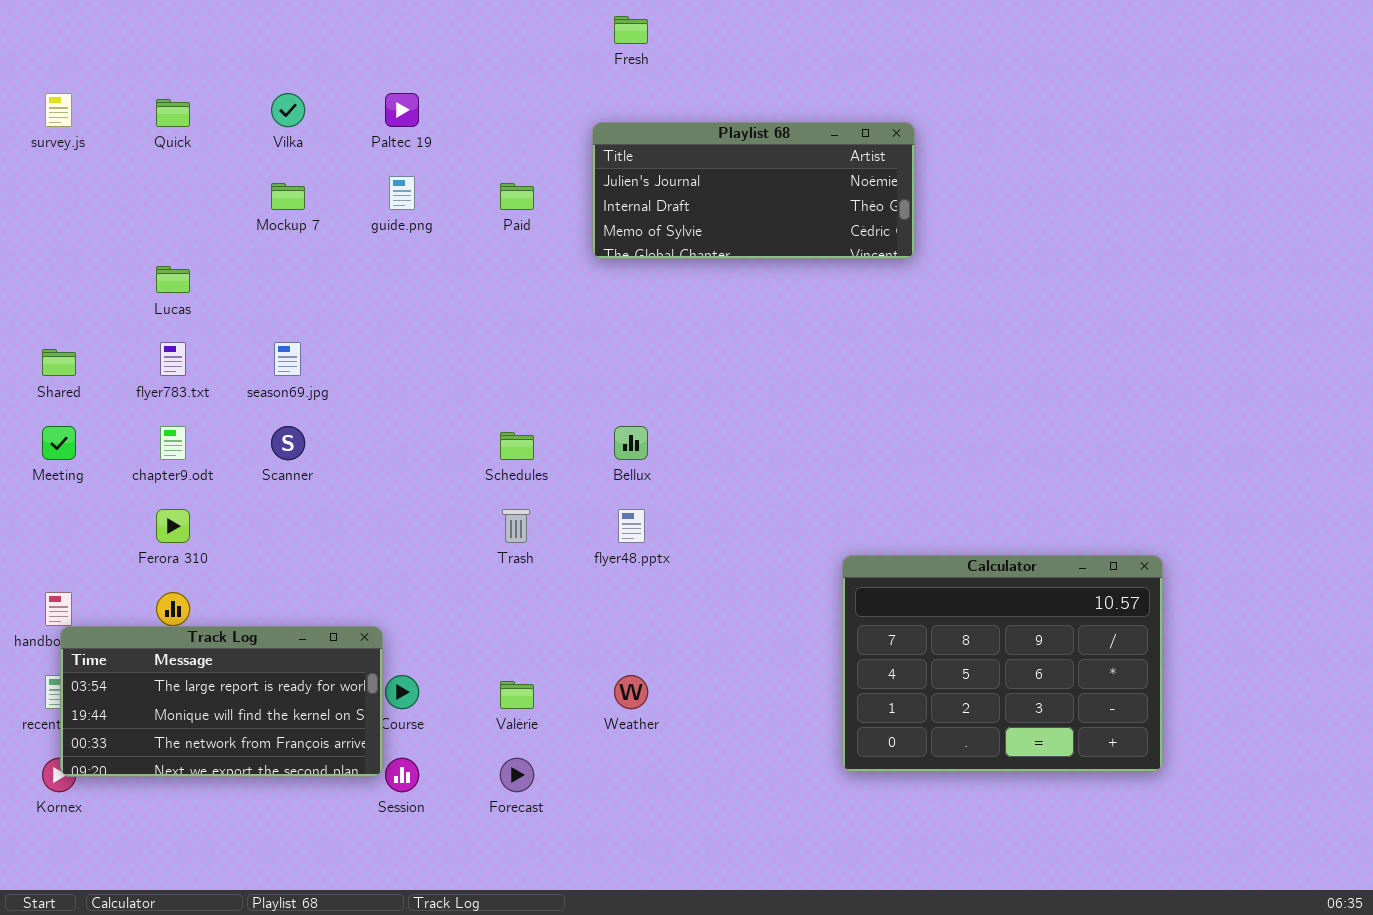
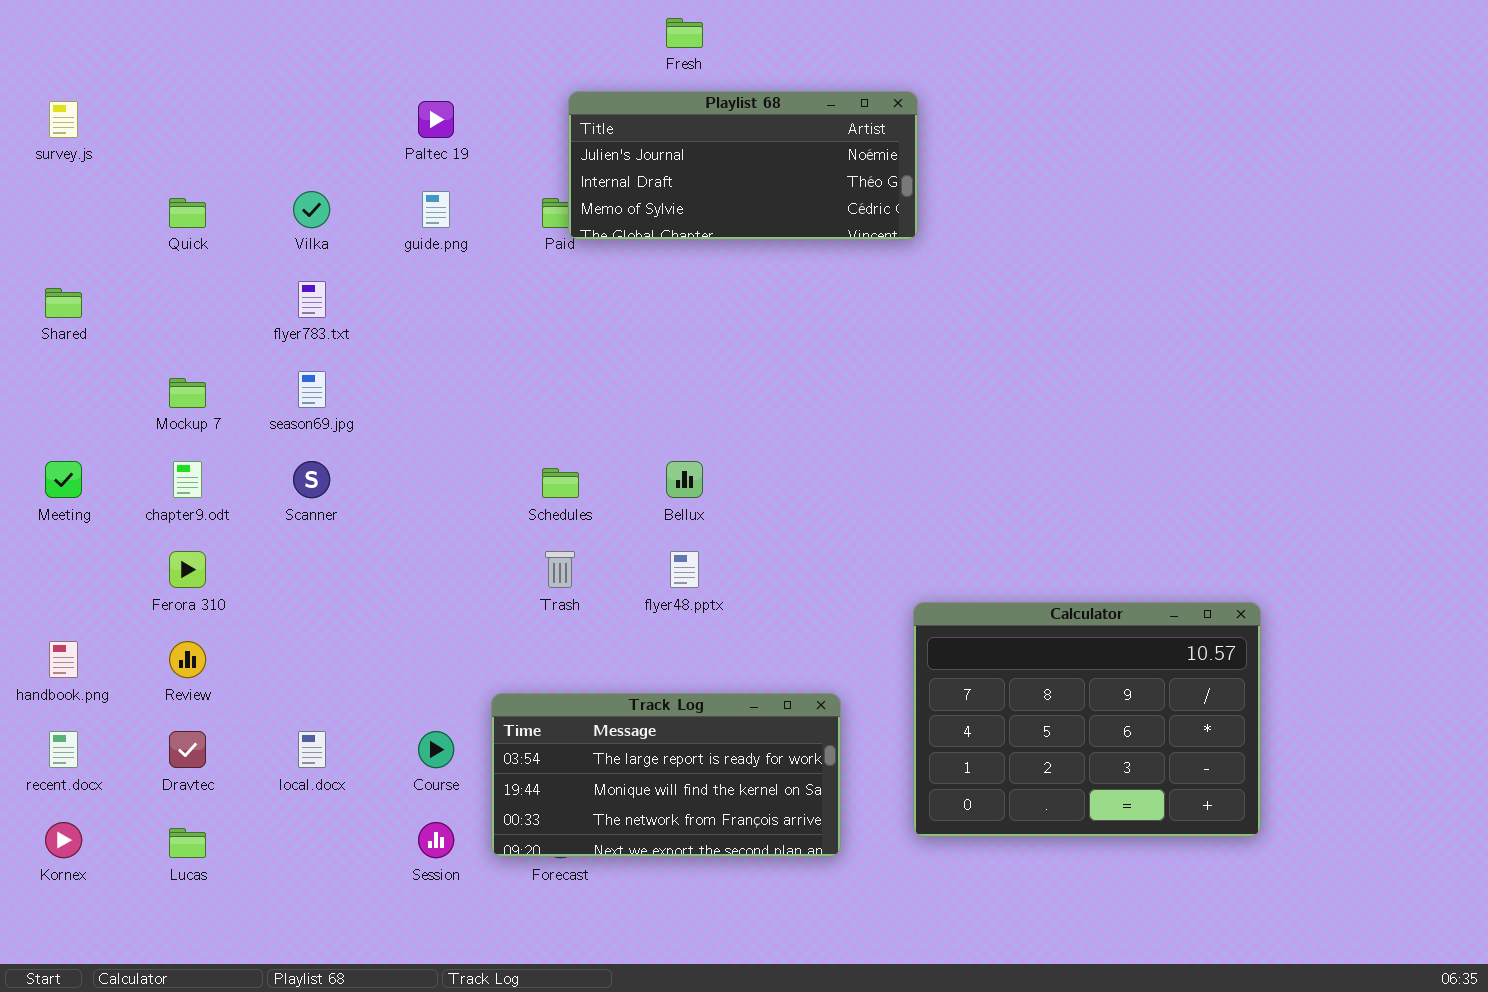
Vilka: [271,93,305,127] -> [293,191,330,228], moved
Quick: [156,99,190,127] -> [169,198,206,228], moved
Playlist 68: [592,122,915,259] -> [568,91,918,240], moved
Mockup 7: [271,183,305,210] -> [169,378,206,408], moved
Lucas: [156,266,190,293] -> [169,828,206,858], moved
flyer783.txt: [160,342,186,376] -> [298,281,326,318], moved
Shared: [42,349,76,376] -> [45,288,82,318], moved
Track Log: [60,626,383,777] -> [491,693,841,857], moved

